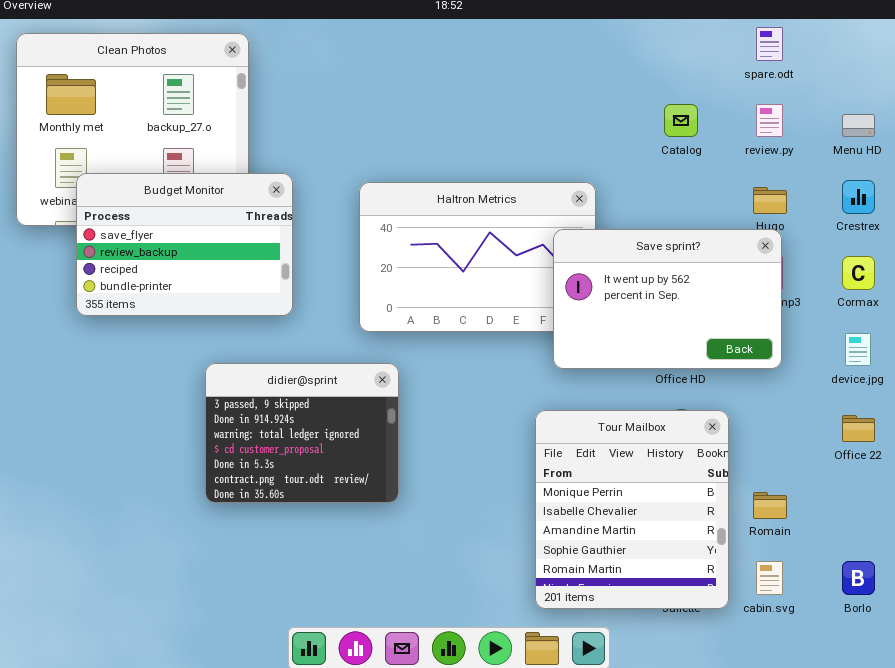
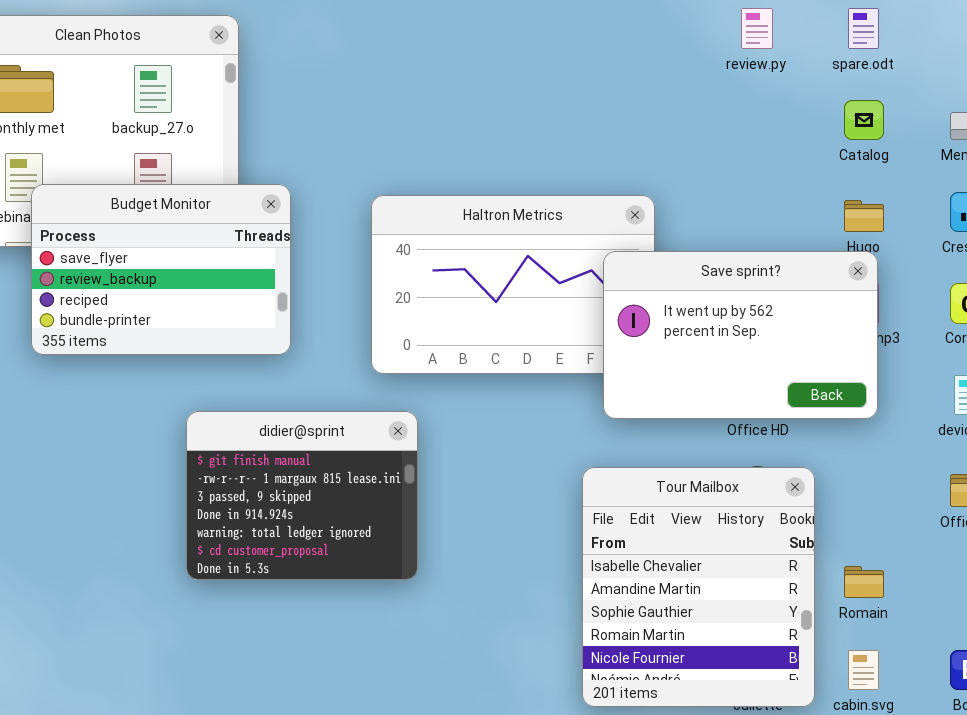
Catalog: [664,104,698,137] -> [844,100,884,140], moved
review.py: [756,104,783,137] -> [741,8,773,49], moved
didier@sprint: [205,363,399,503] -> [186,411,418,580], scrolled up 2 rows
Tour Mailbox: [535,410,729,609] -> [582,467,815,707], scrolled down 1 row

